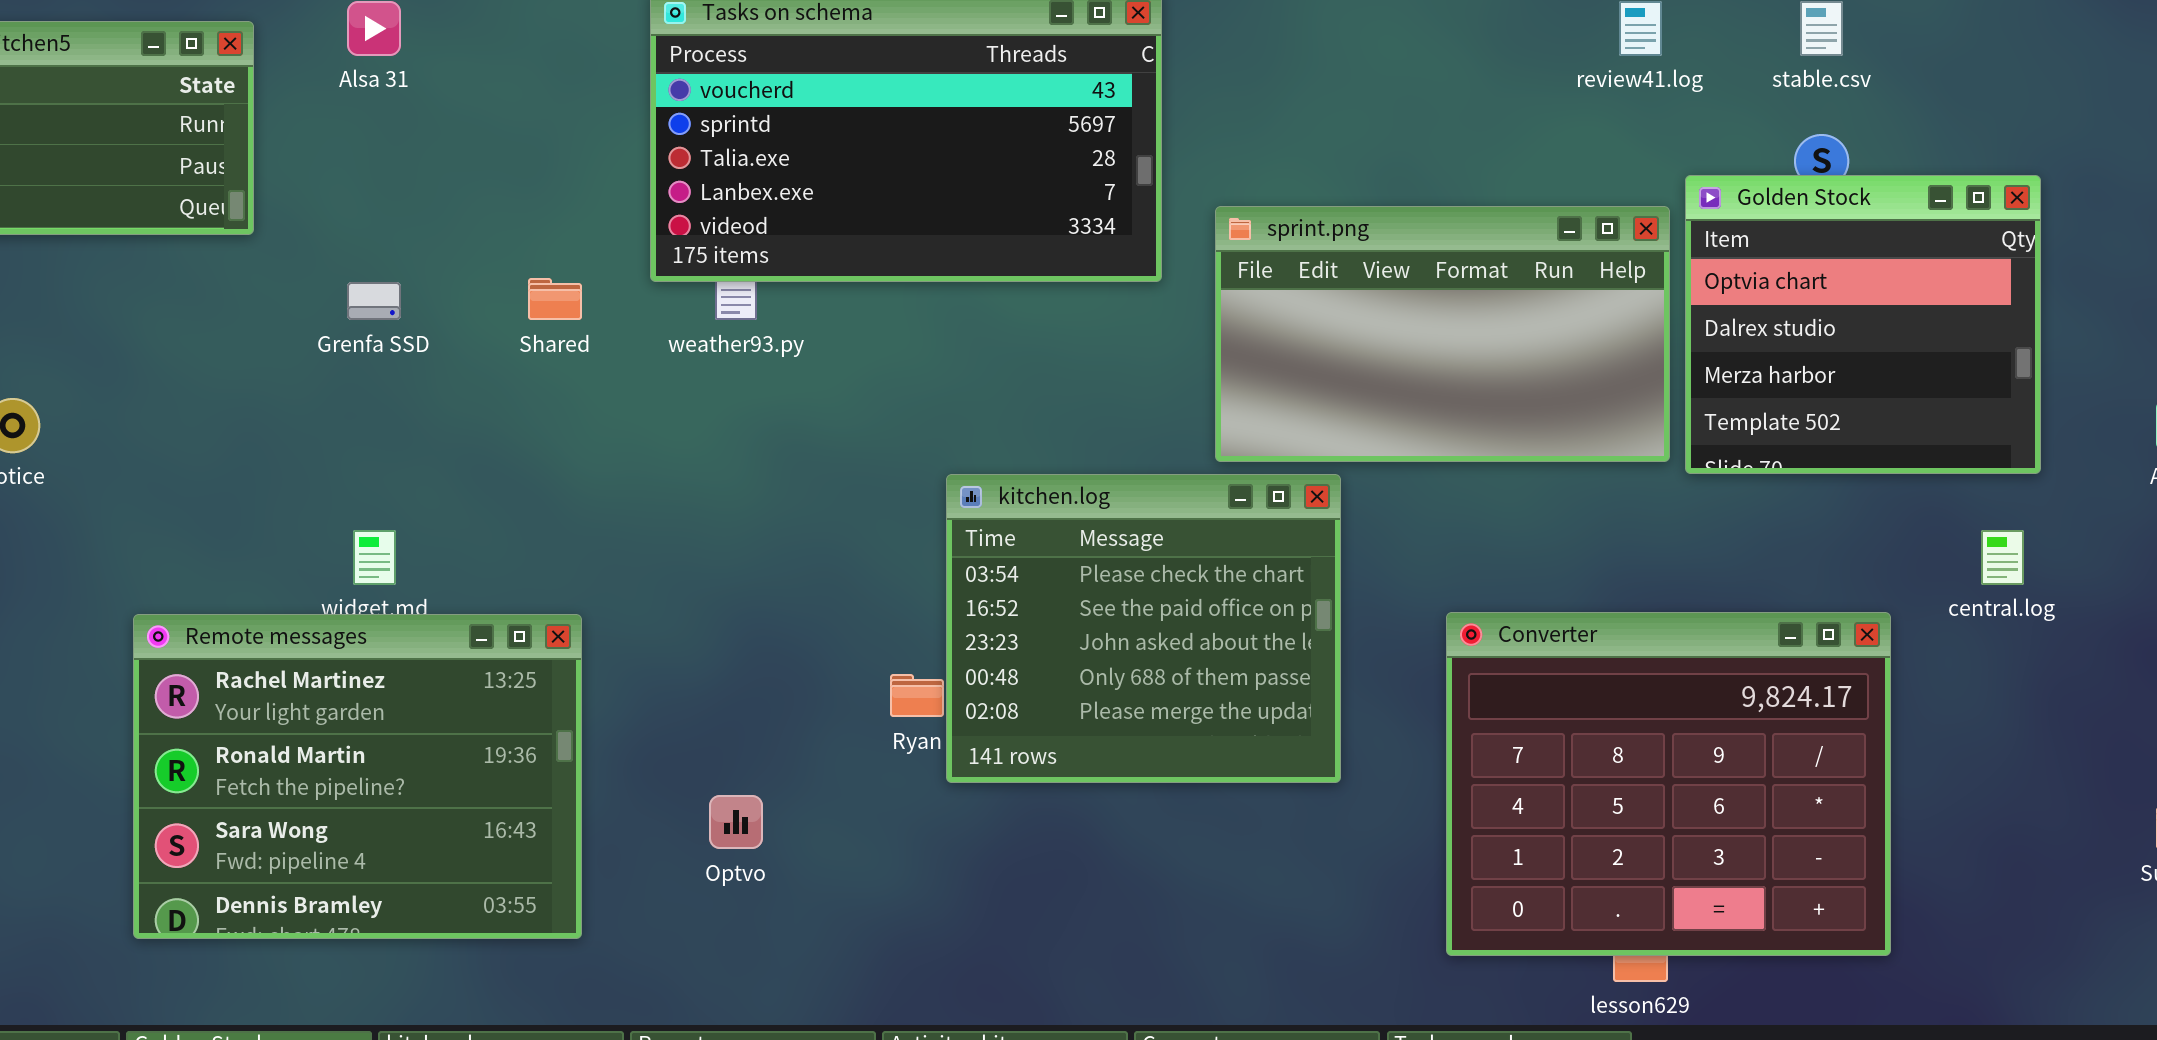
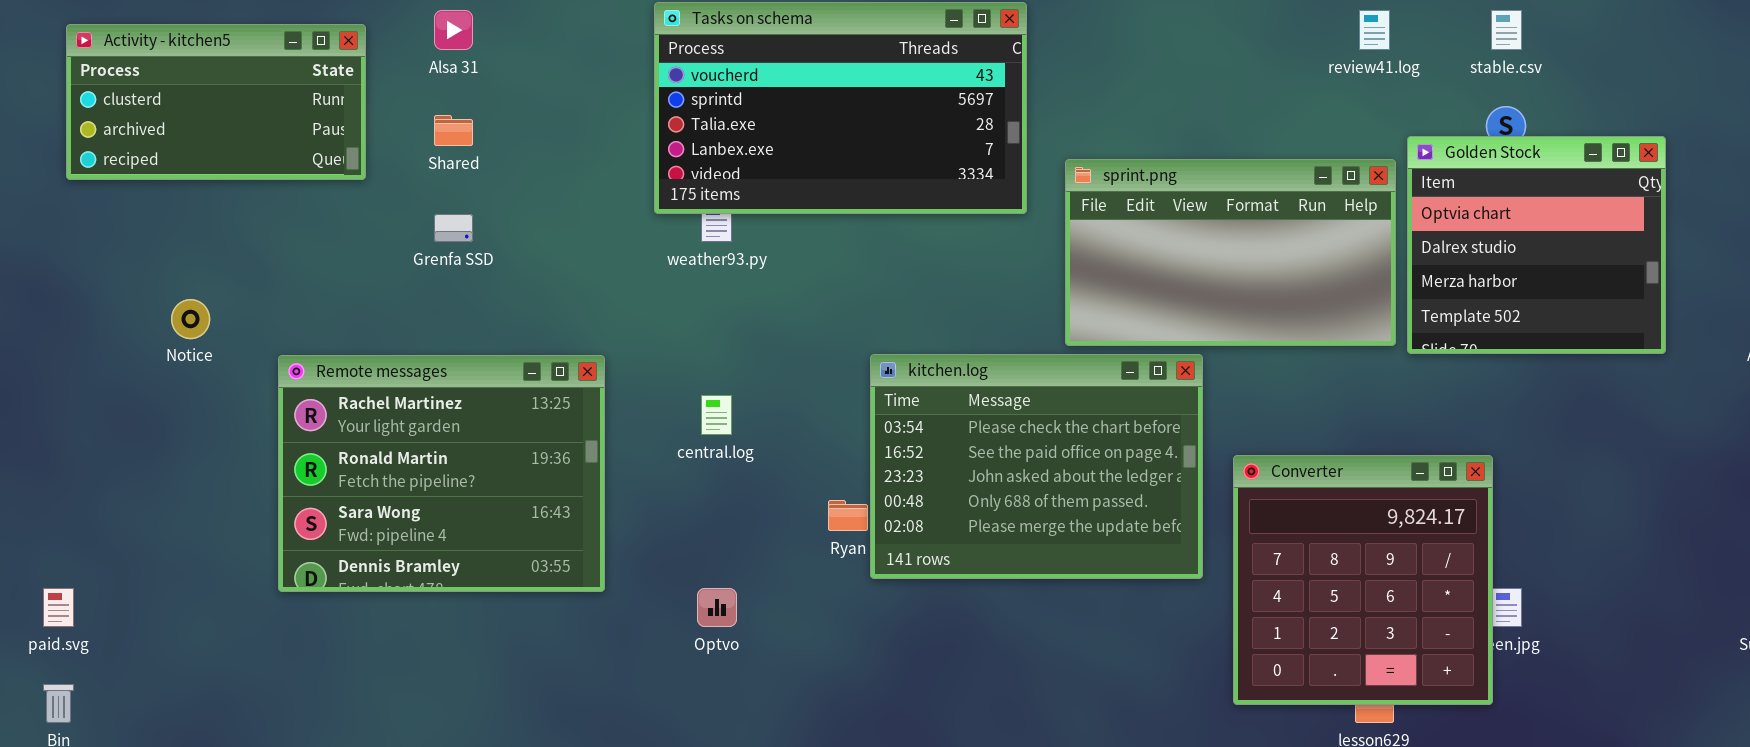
Shared: [528,278,582,320] -> [434,115,473,146], moved
kitchen.log: [946,474,1341,783] -> [870,354,1203,579], resized
central.log: [1981,530,2024,585] -> [701,395,732,435], moved
Converter: [1446,612,1891,956] -> [1233,455,1493,705], resized
Remote messages: [133,614,582,939] -> [278,355,605,592], moved

